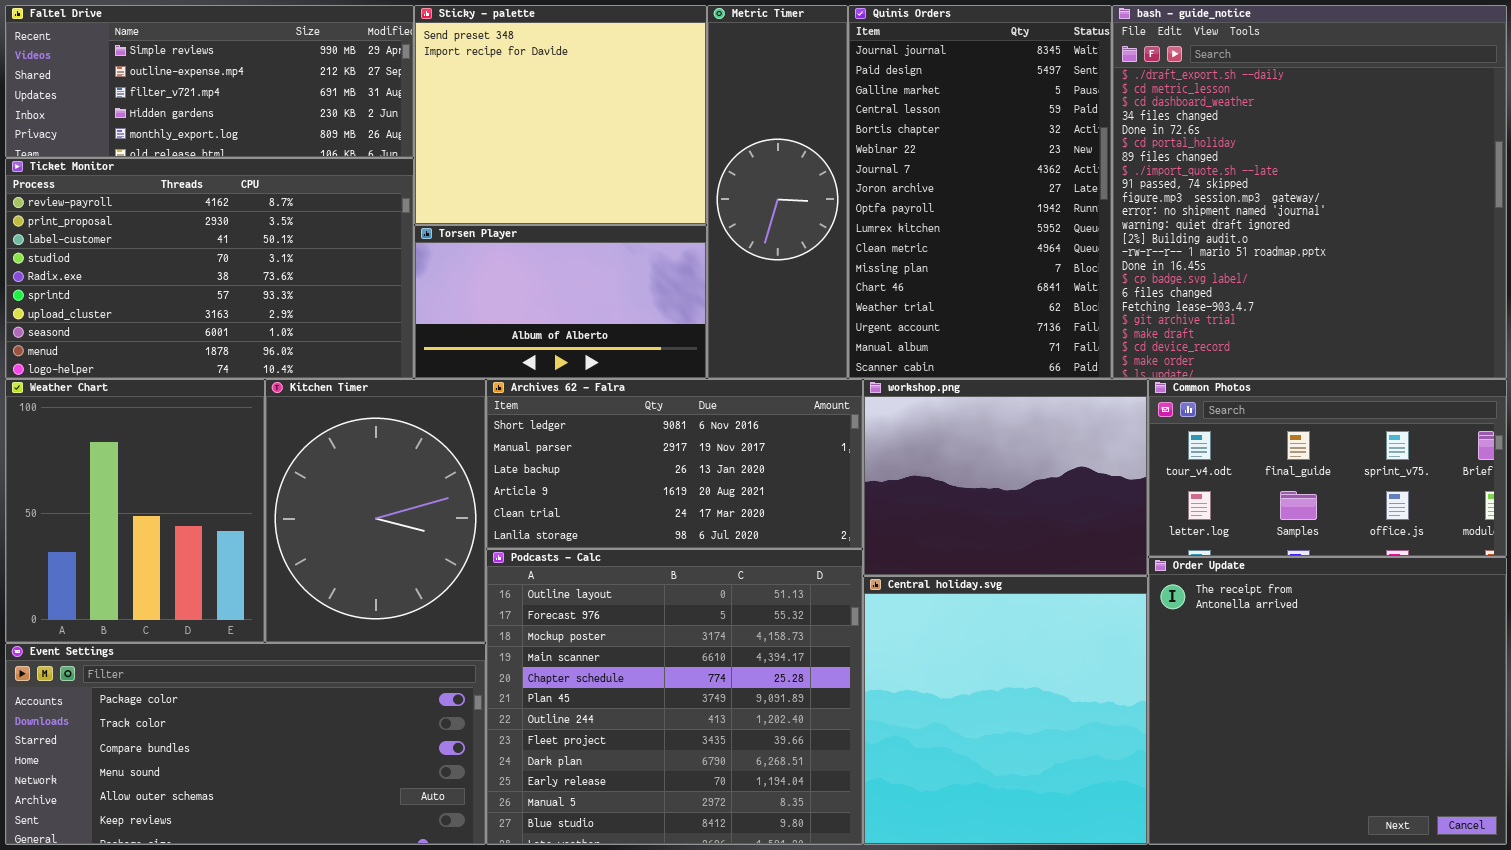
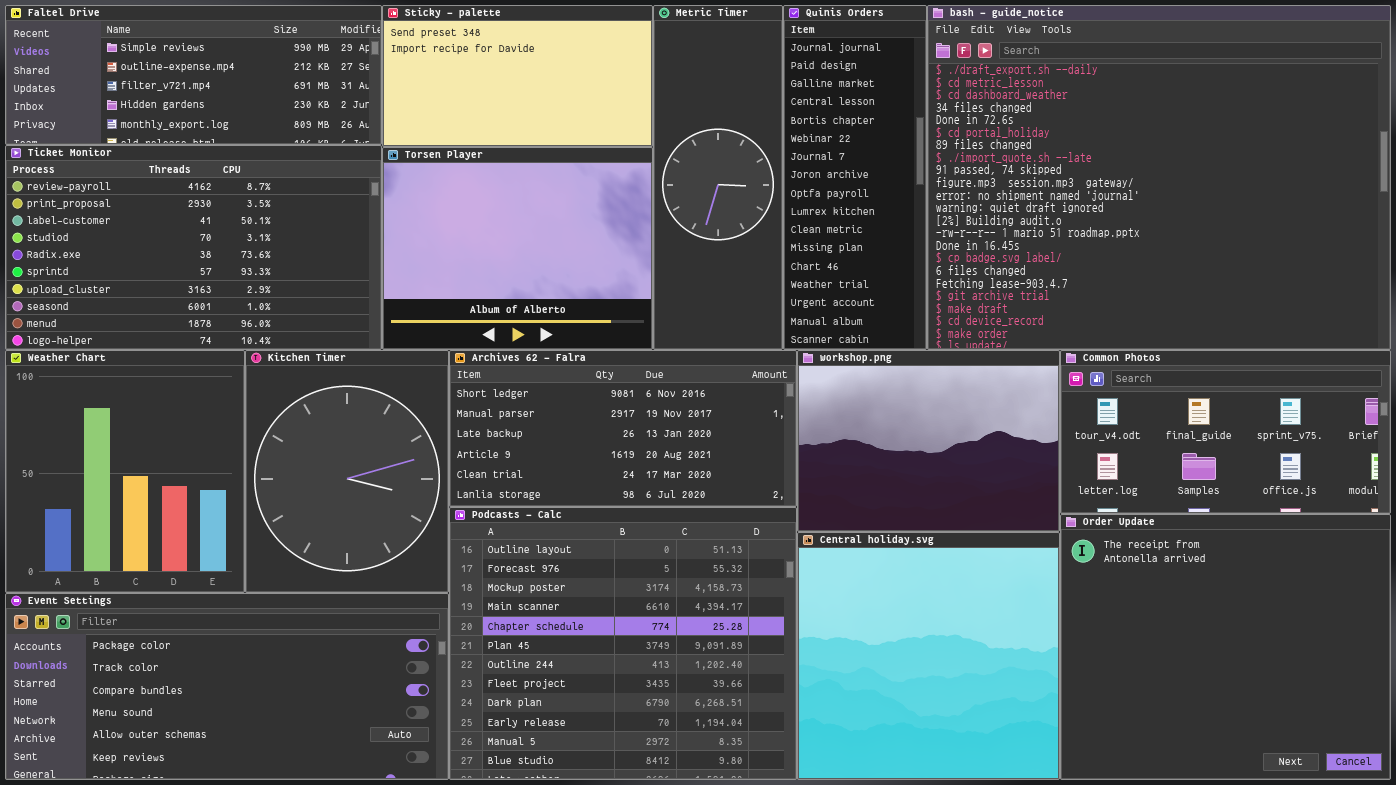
Sticky - palette: [414,5,707,225] -> [382,5,653,147], resized
Quinis Orders: [848,5,1112,379] -> [783,5,927,350], resized
bash - guide_notice: [1112,5,1507,379] -> [927,5,1391,350], resized
Torsen Player: [414,225,707,379] -> [382,147,653,350], resized

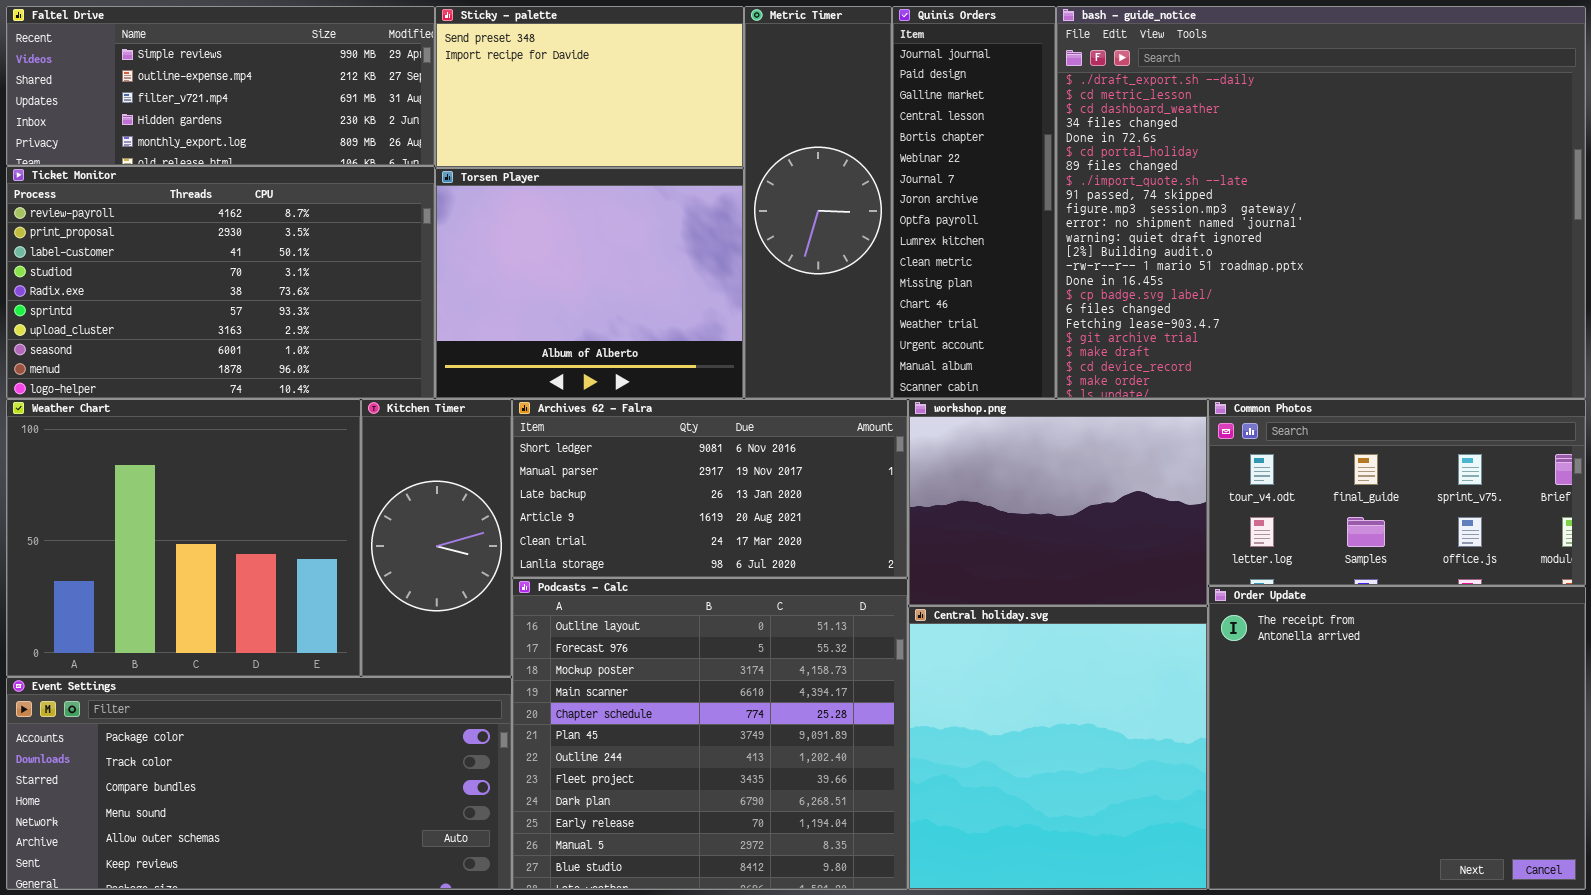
Weather Chart: [5,350,245,593] -> [6,399,361,677], resized
Kitchen Timer: [245,350,449,593] -> [361,399,512,677], resized

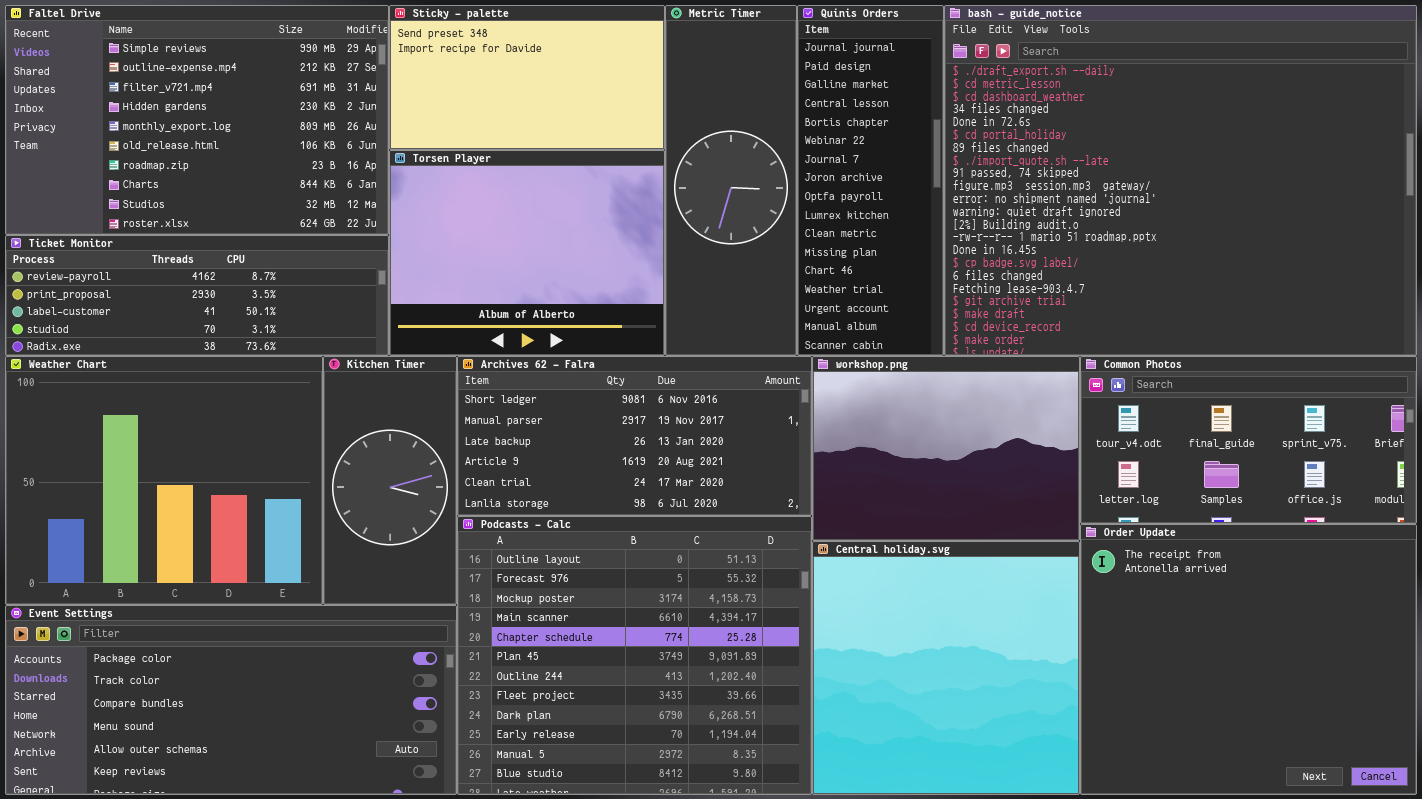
Faltel Drive: [6,6,435,166] -> [5,5,389,235], resized
Ticket Monitor: [6,166,435,399] -> [5,235,389,356], resized

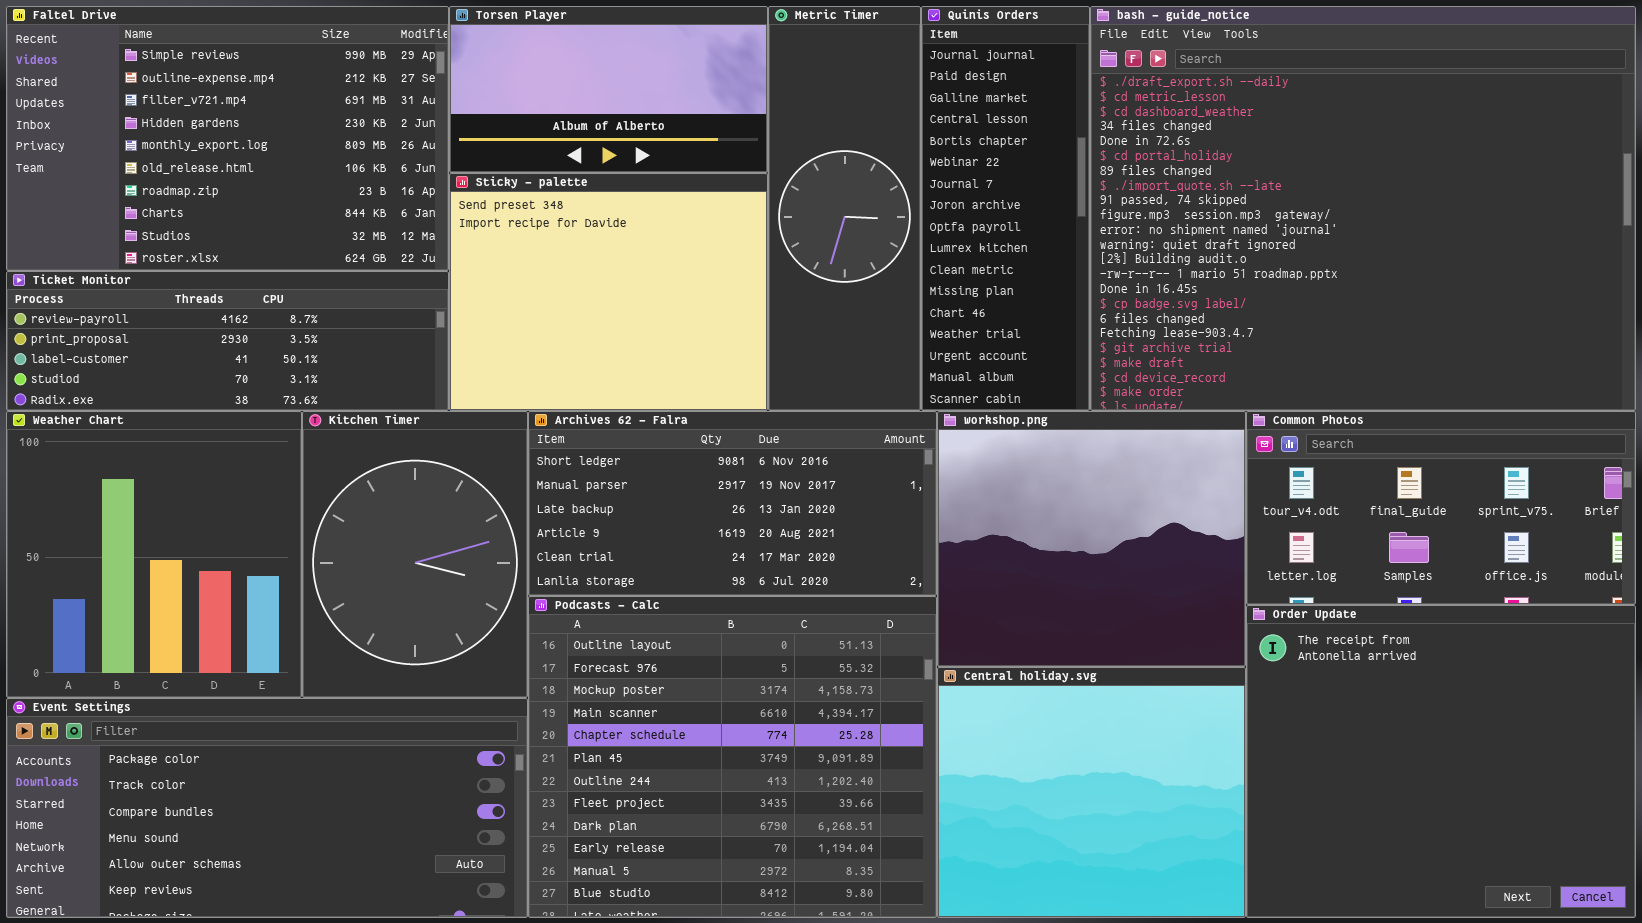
Sticky - palette: [389,5,665,150] -> [449,173,768,411], moved, resized
Torsen Player: [389,150,665,356] -> [449,6,768,173], moved, resized
Weather Chart: [5,356,323,605] -> [6,411,302,698], resized
Kitchen Timer: [323,356,457,605] -> [302,411,528,698], resized
workshop.png: [812,356,1080,541] -> [937,411,1246,667], resized
Central holiday.svg: [812,541,1080,795] -> [937,667,1246,918], resized

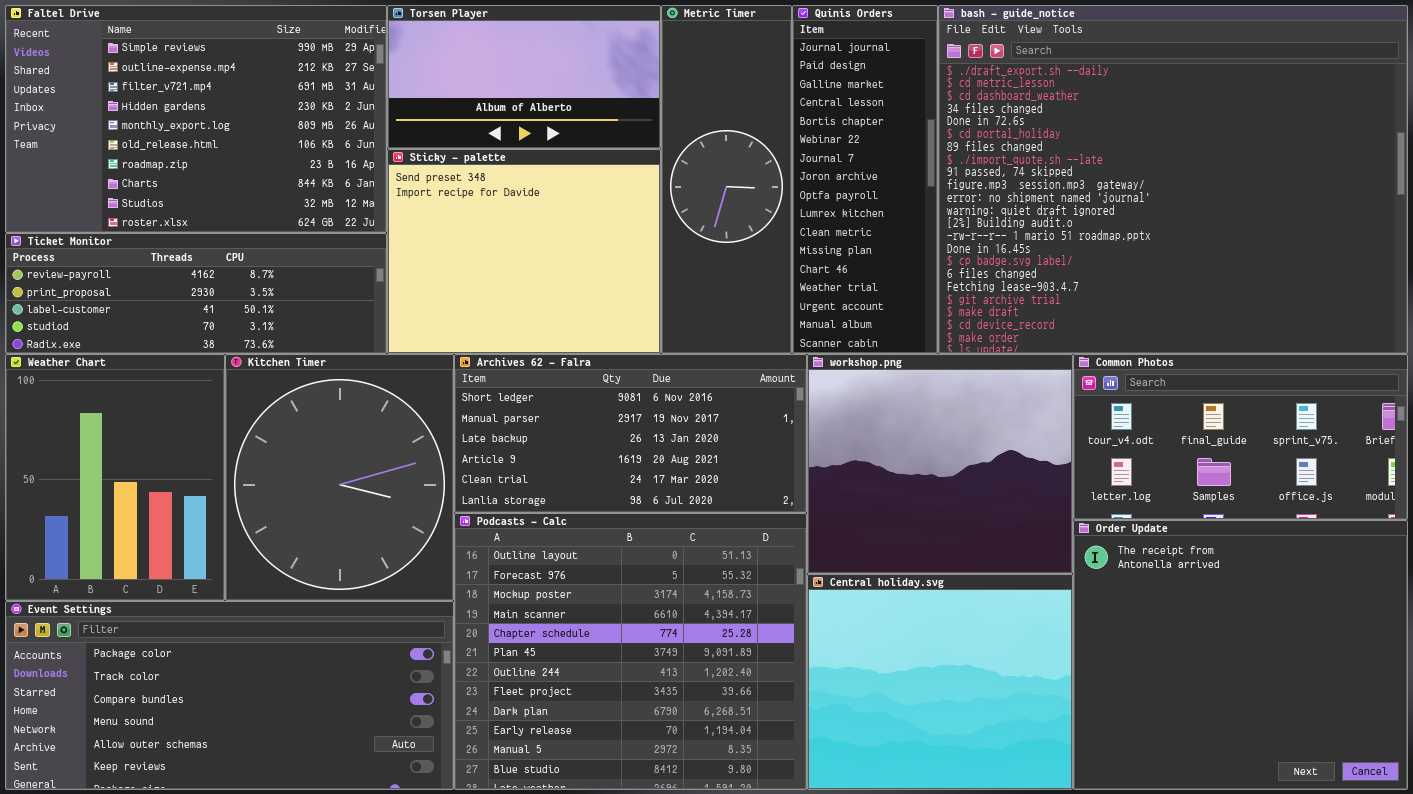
Weather Chart: [6,411,302,698] -> [5,354,225,601], resized
Kitchen Timer: [302,411,528,698] -> [225,354,454,601], resized

